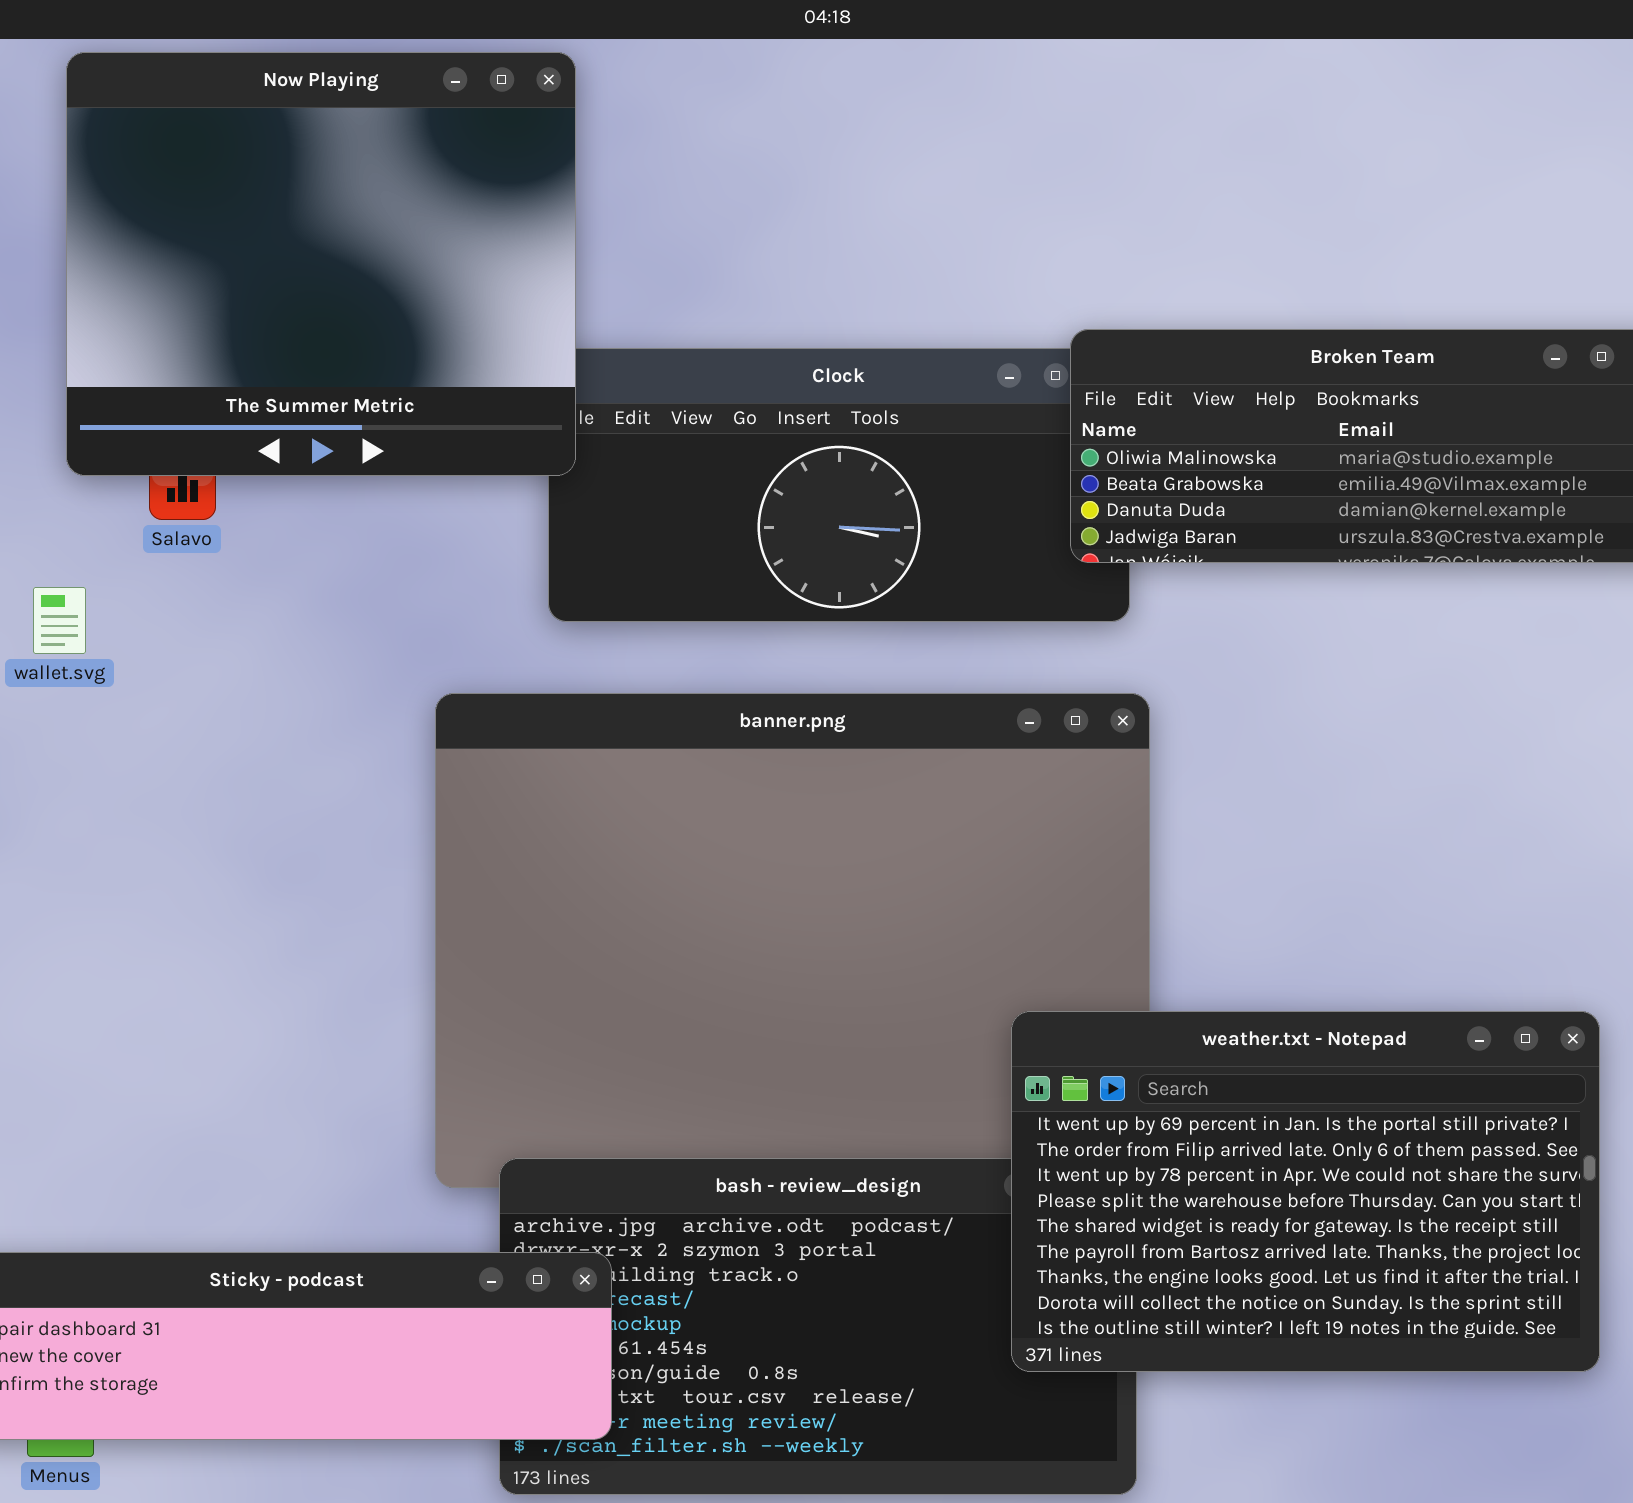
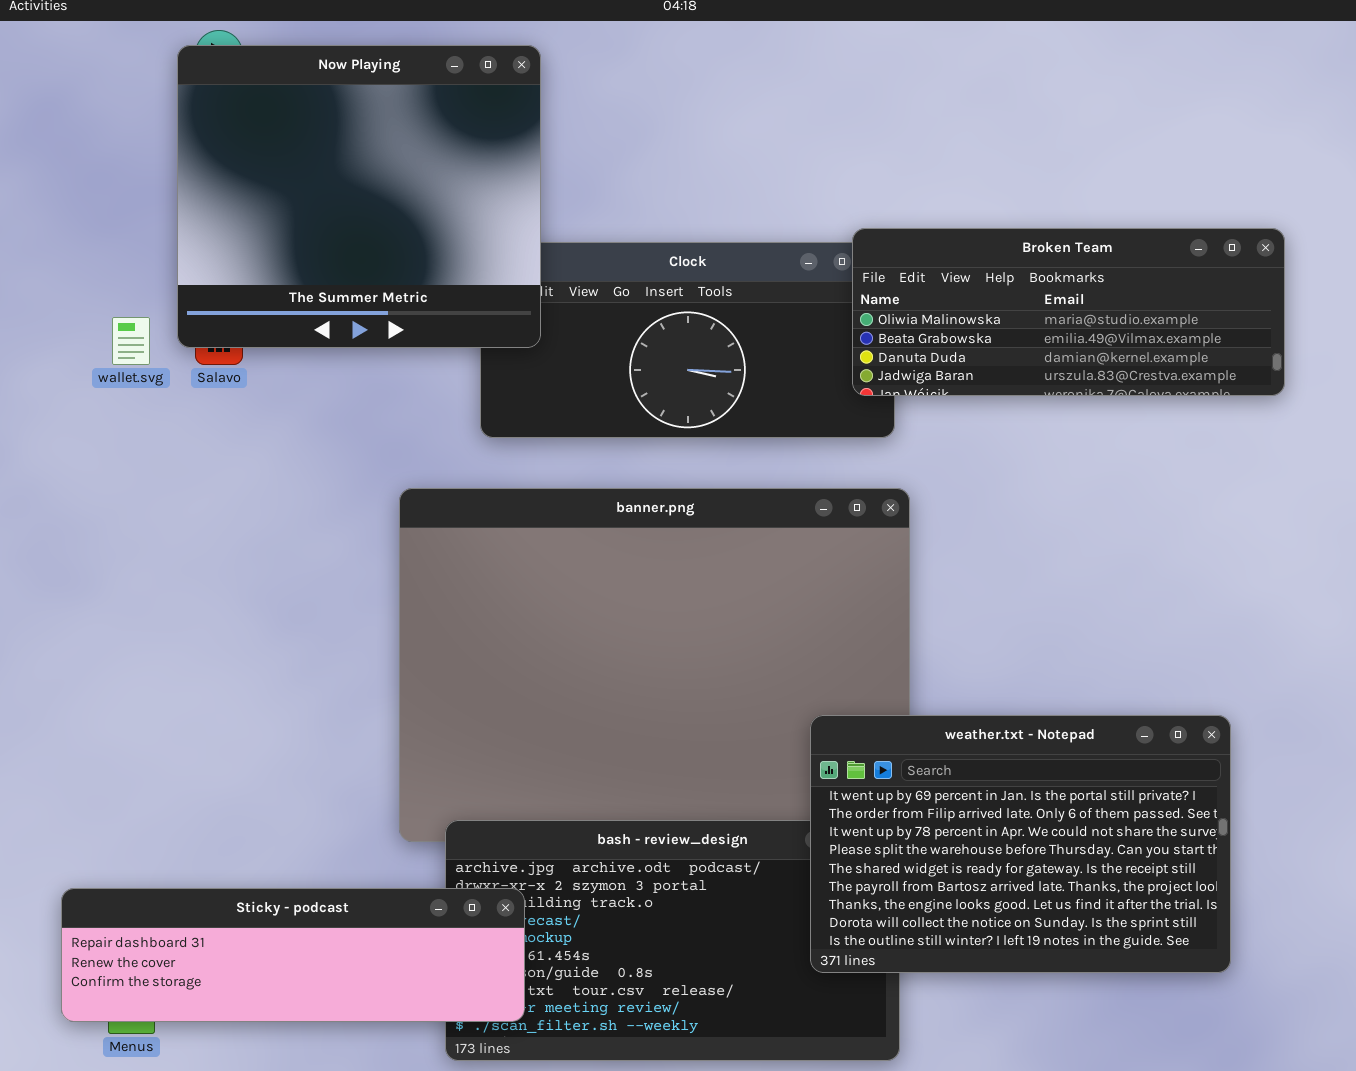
Now Playing: [66,52,576,476] -> [177,45,541,348], moved
wallet.svg: [33,587,86,654] -> [112,317,150,365], moved

